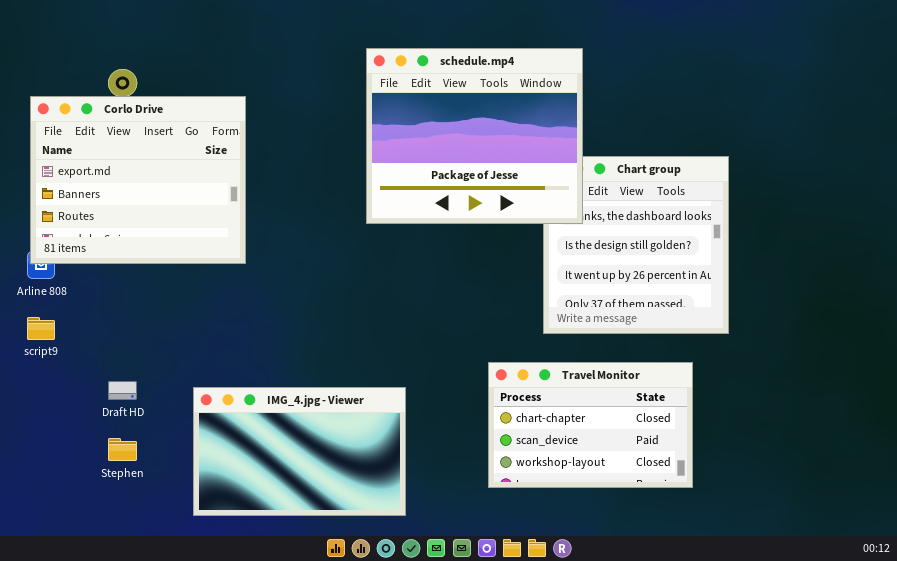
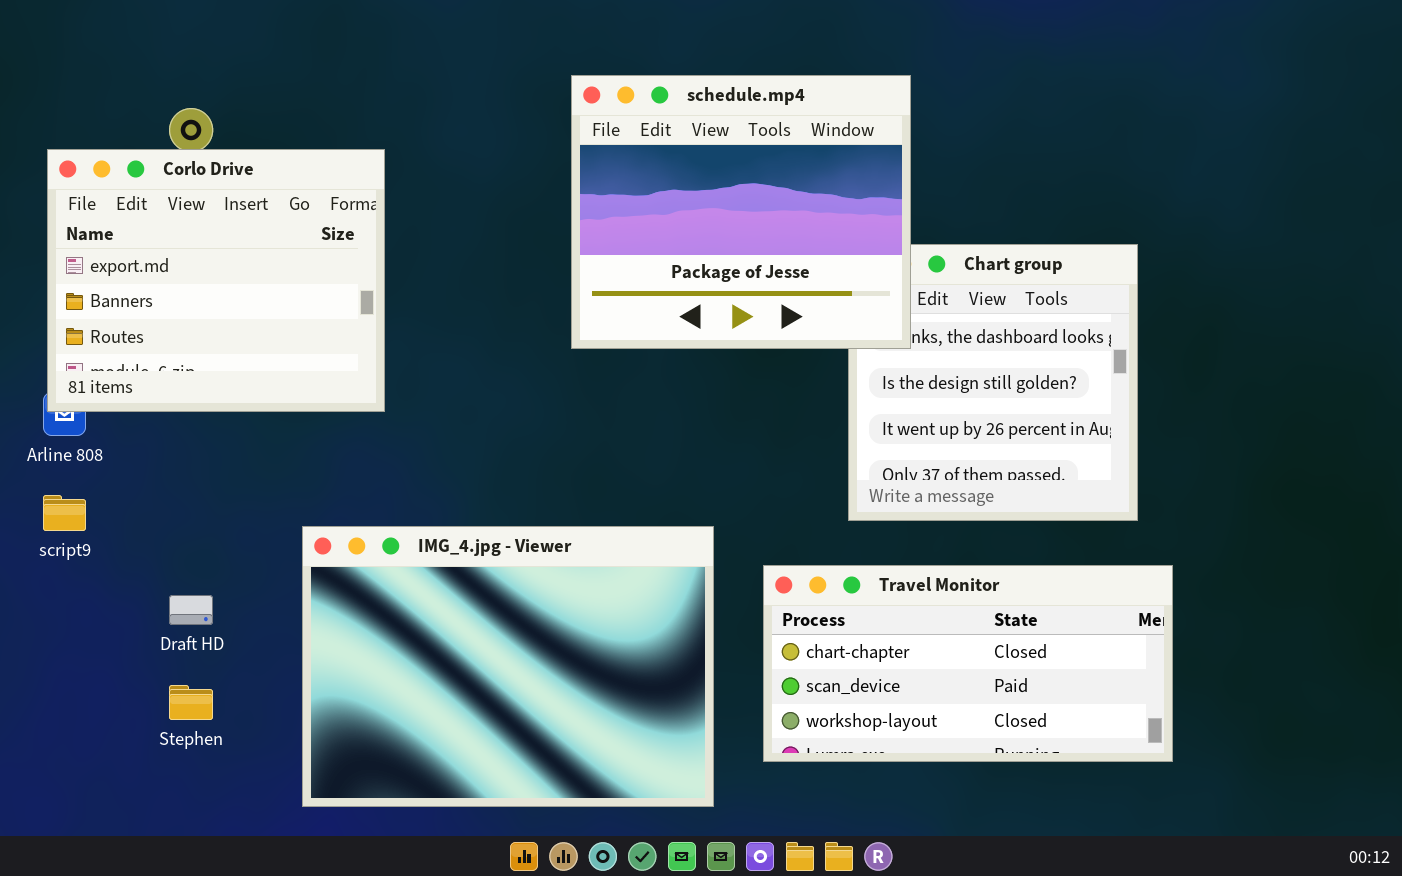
Travel Monitor: [488,362,693,488] -> [763,565,1173,762], resized
IMG_4.jpg - Viewer: [193,387,406,516] -> [302,526,714,807], resized

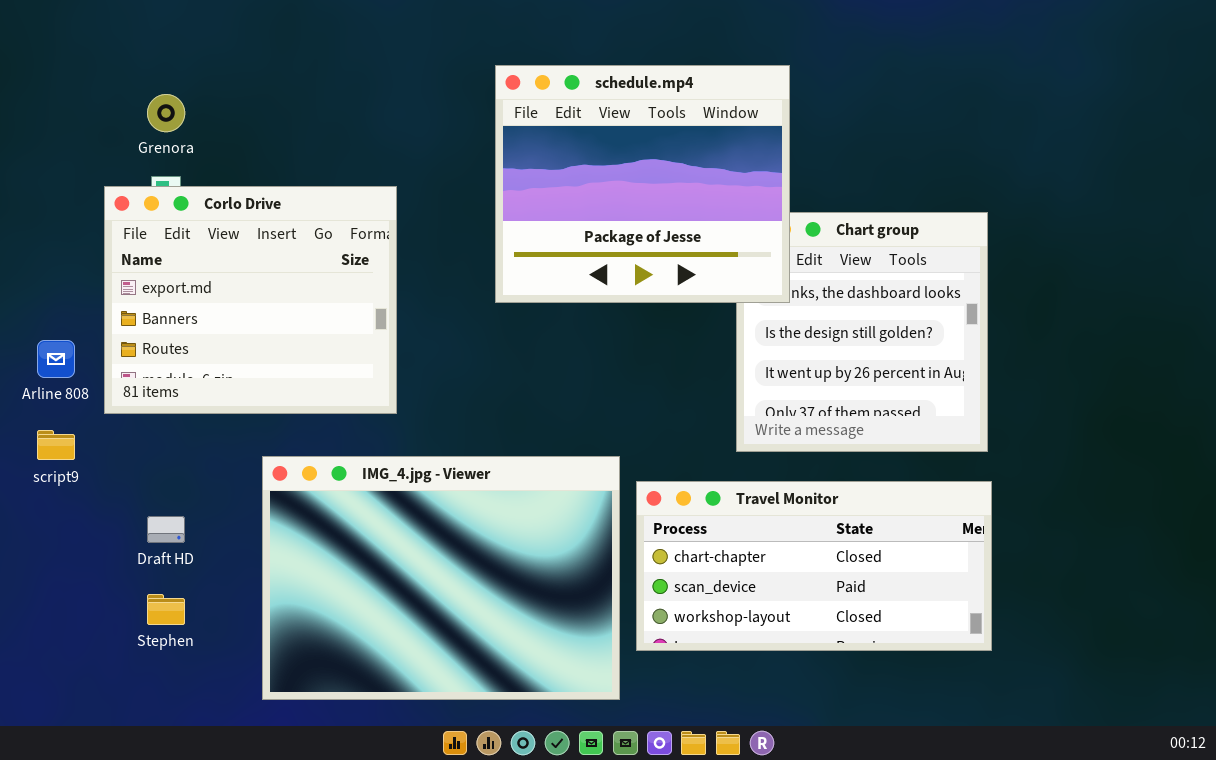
Corlo Drive: [47,149,385,412] -> [104,186,397,414], moved
Travel Monitor: [763,565,1173,762] -> [636,481,992,651], moved

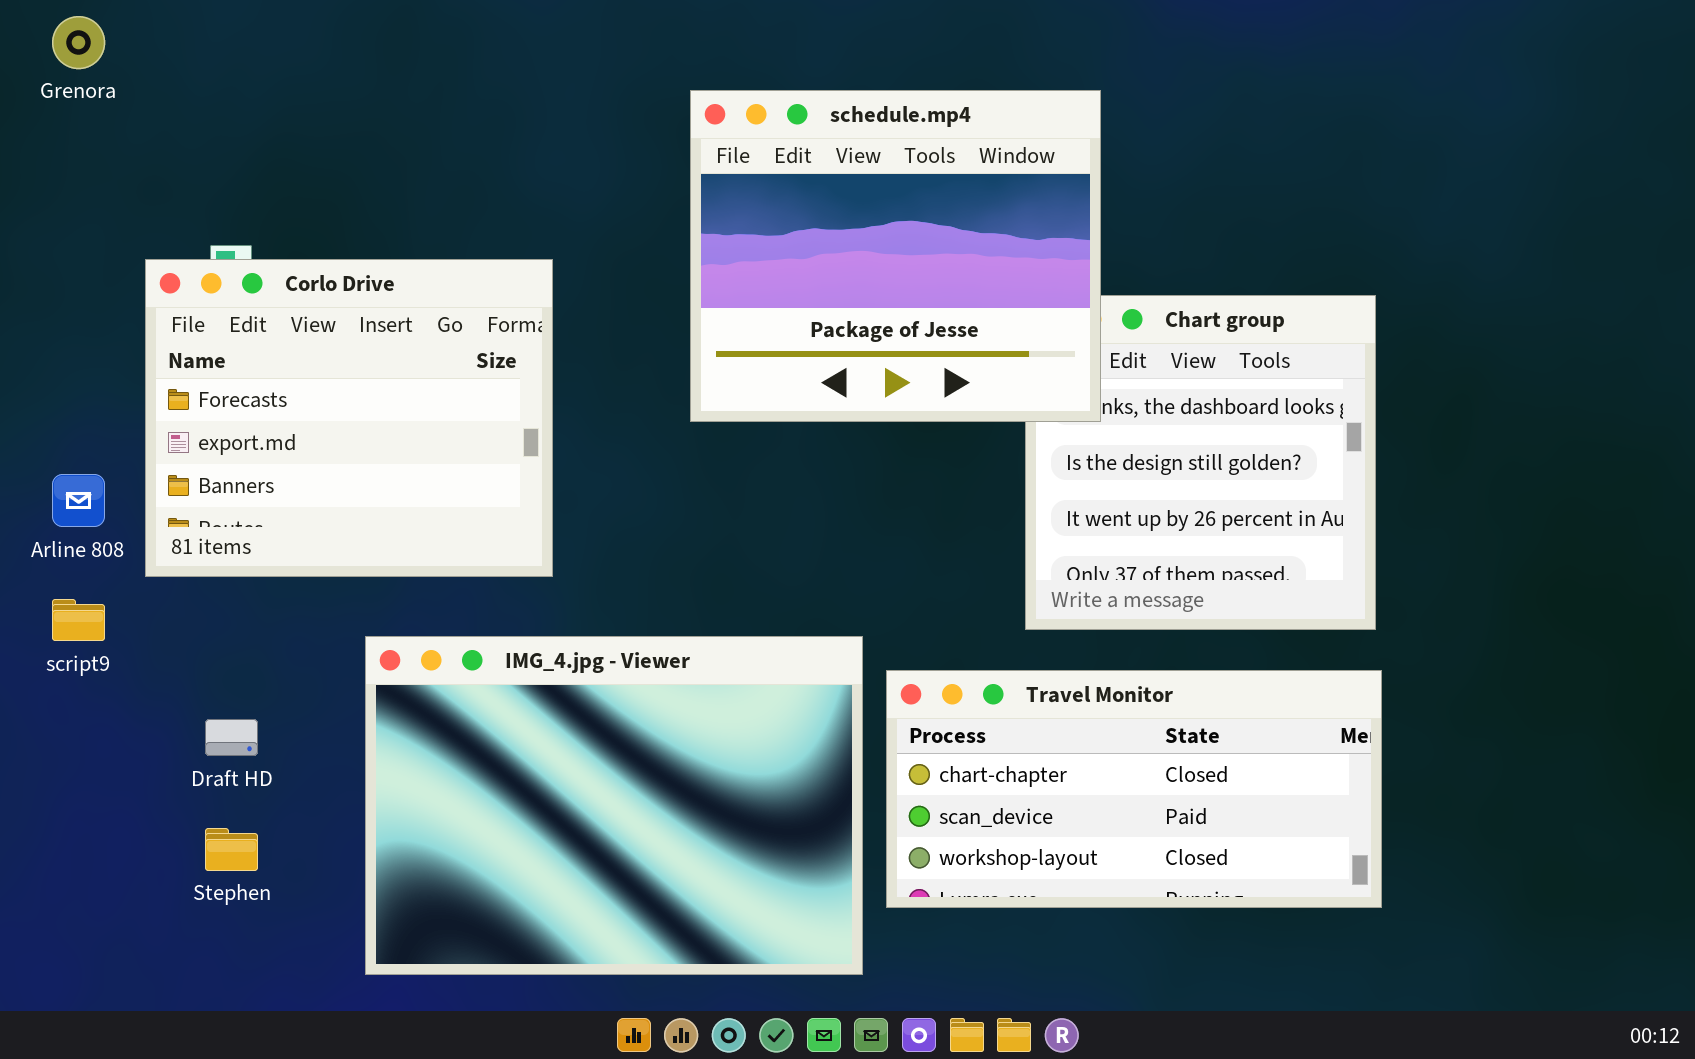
Grenora: [147,94,185,132] -> [52,16,105,69], moved
Corlo Drive: [104,186,397,414] -> [145,259,553,577], scrolled up 1 row

